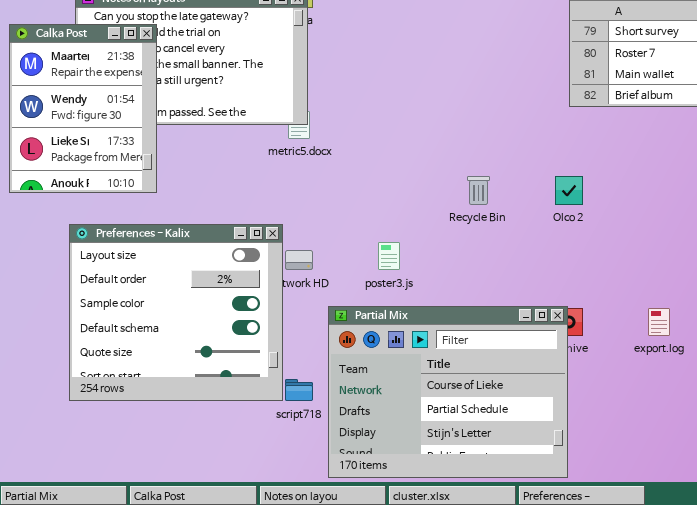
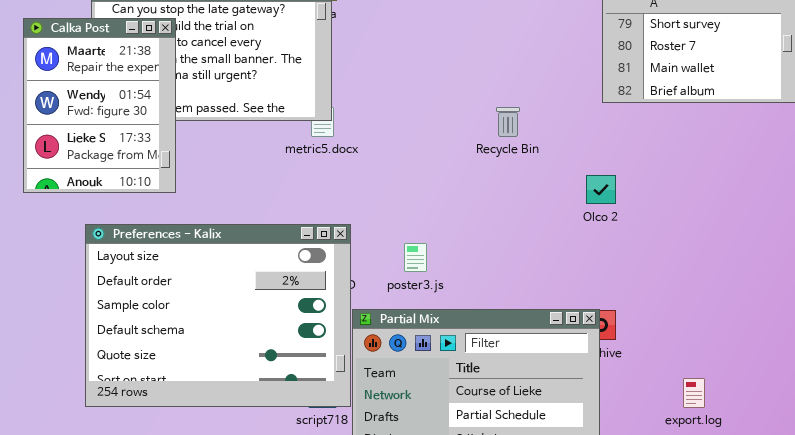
Recycle Bin: [467,176,490,205] -> [496,107,520,137], moved
Preferences - Kalix: [69,224,283,401] -> [85,224,351,407], resized
export.log: [648,308,670,336] -> [683,378,705,408], moved

